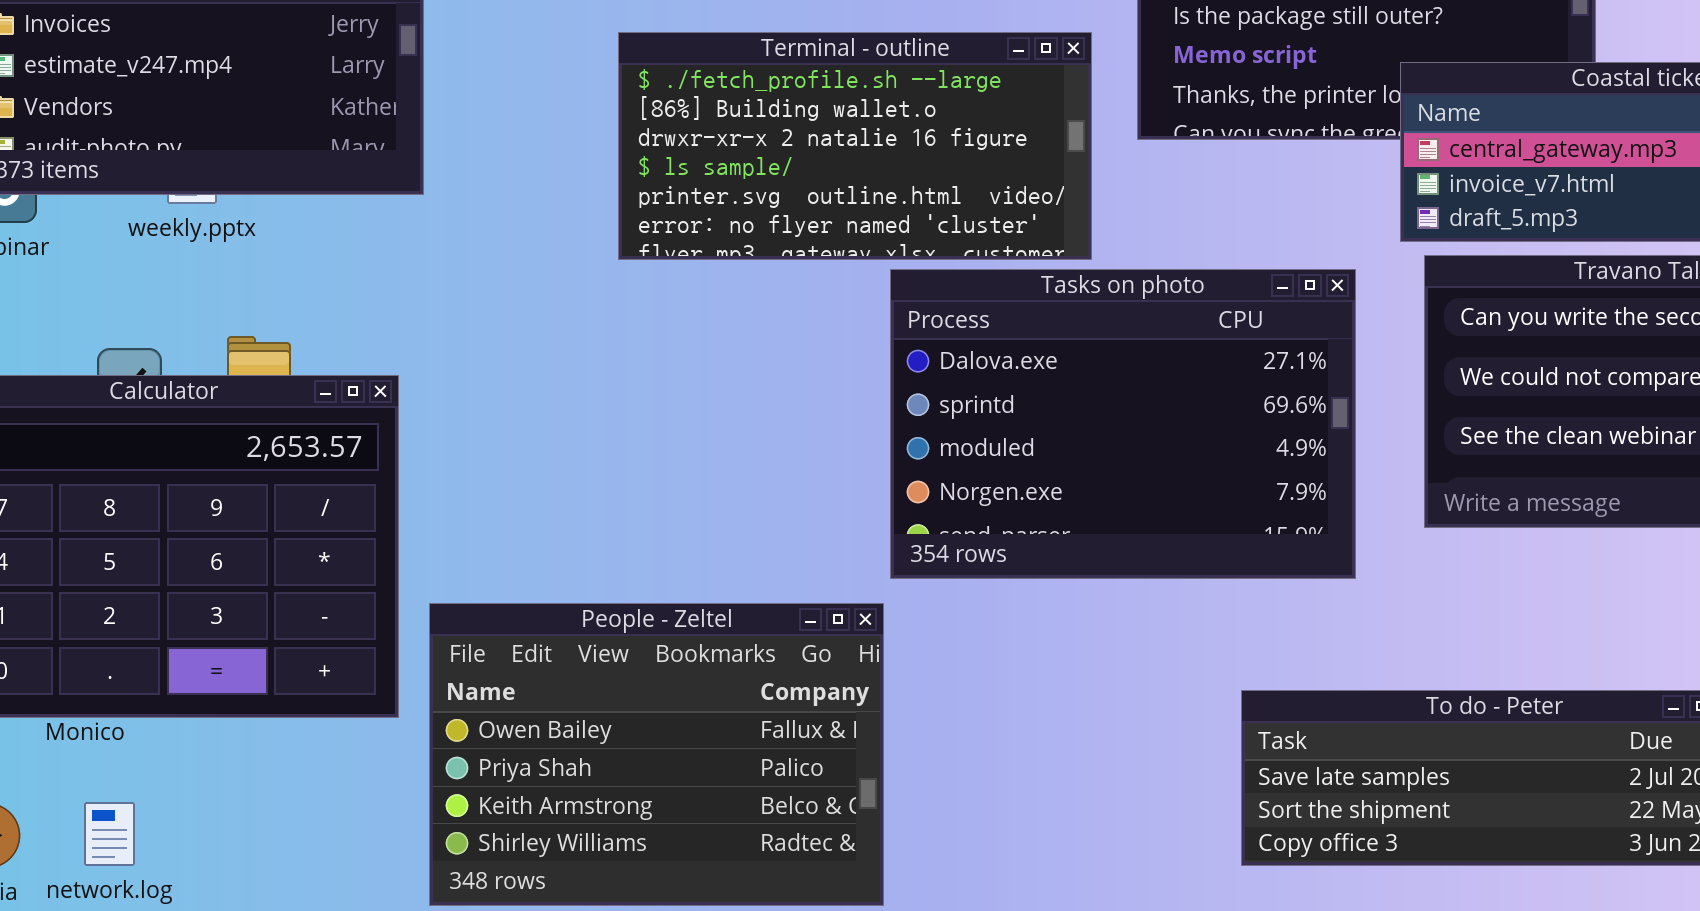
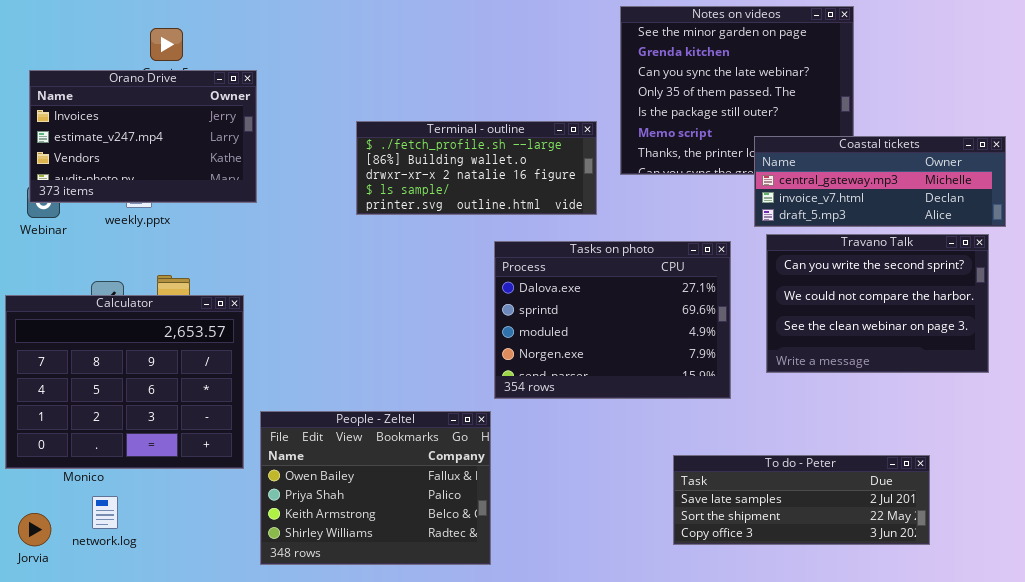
Terminal - outline: [618,32,1092,260] -> [356,121,597,215], resized
network.log: [84,802,135,866] -> [92,496,118,529], moved

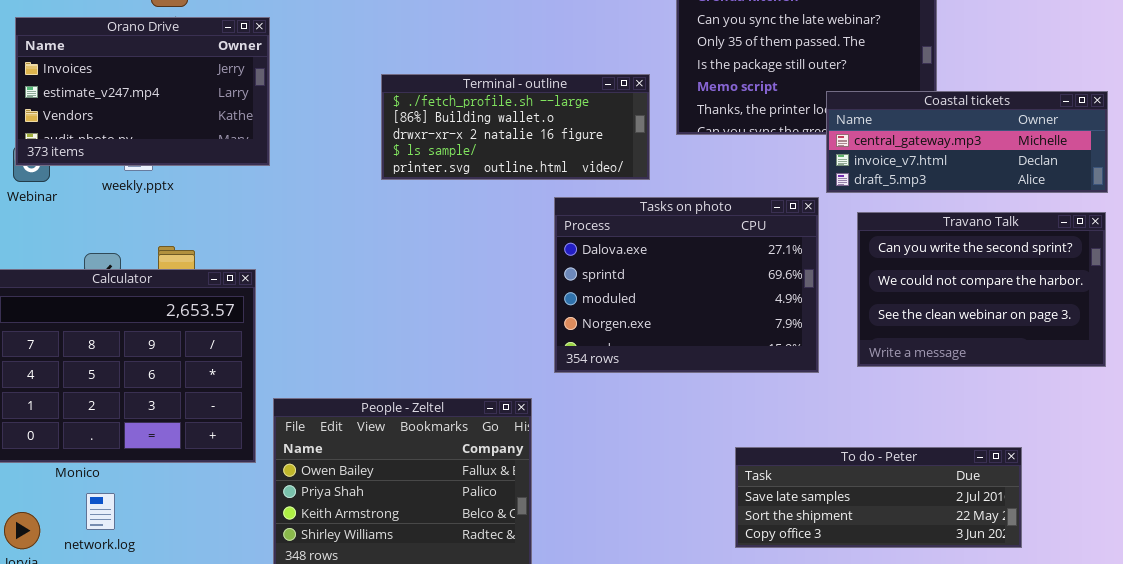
Travano Talk: [766,234,989,373] -> [857,212,1106,367], moved
Tasks on photo: [494,241,731,399] -> [554,197,819,373], moved

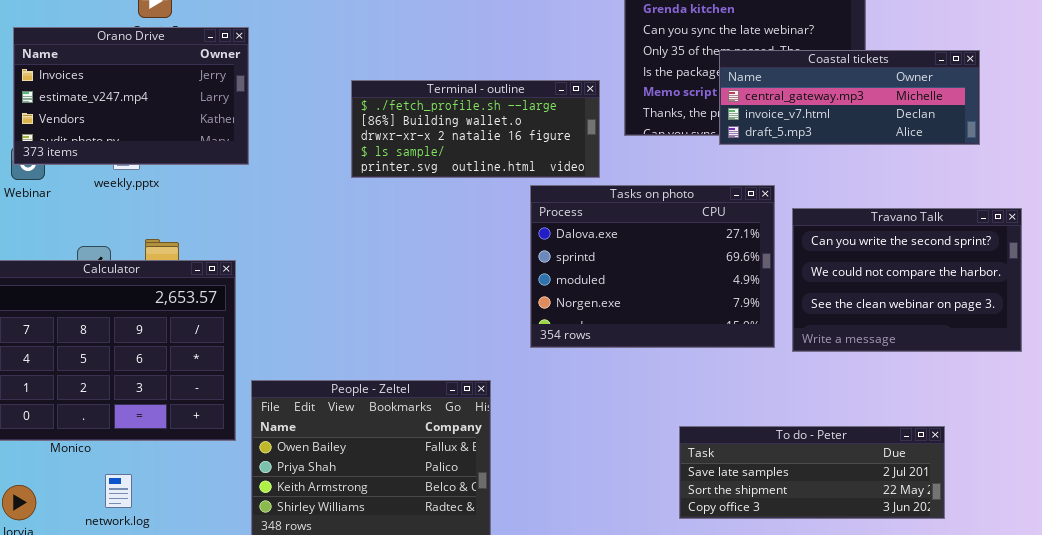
Coastal tickets: [826,91,1108,193] -> [719,50,980,145], moved
Tasks on photo: [554,197,819,373] -> [530,185,775,348], moved
network.log: [86,493,115,530] -> [105,474,132,508], moved

